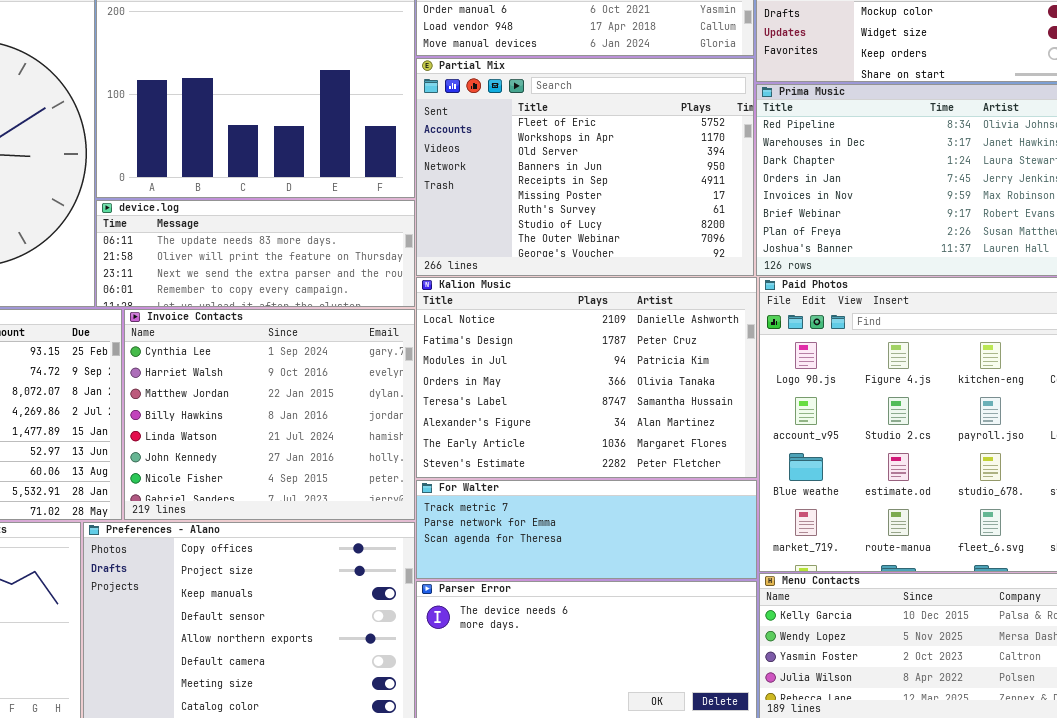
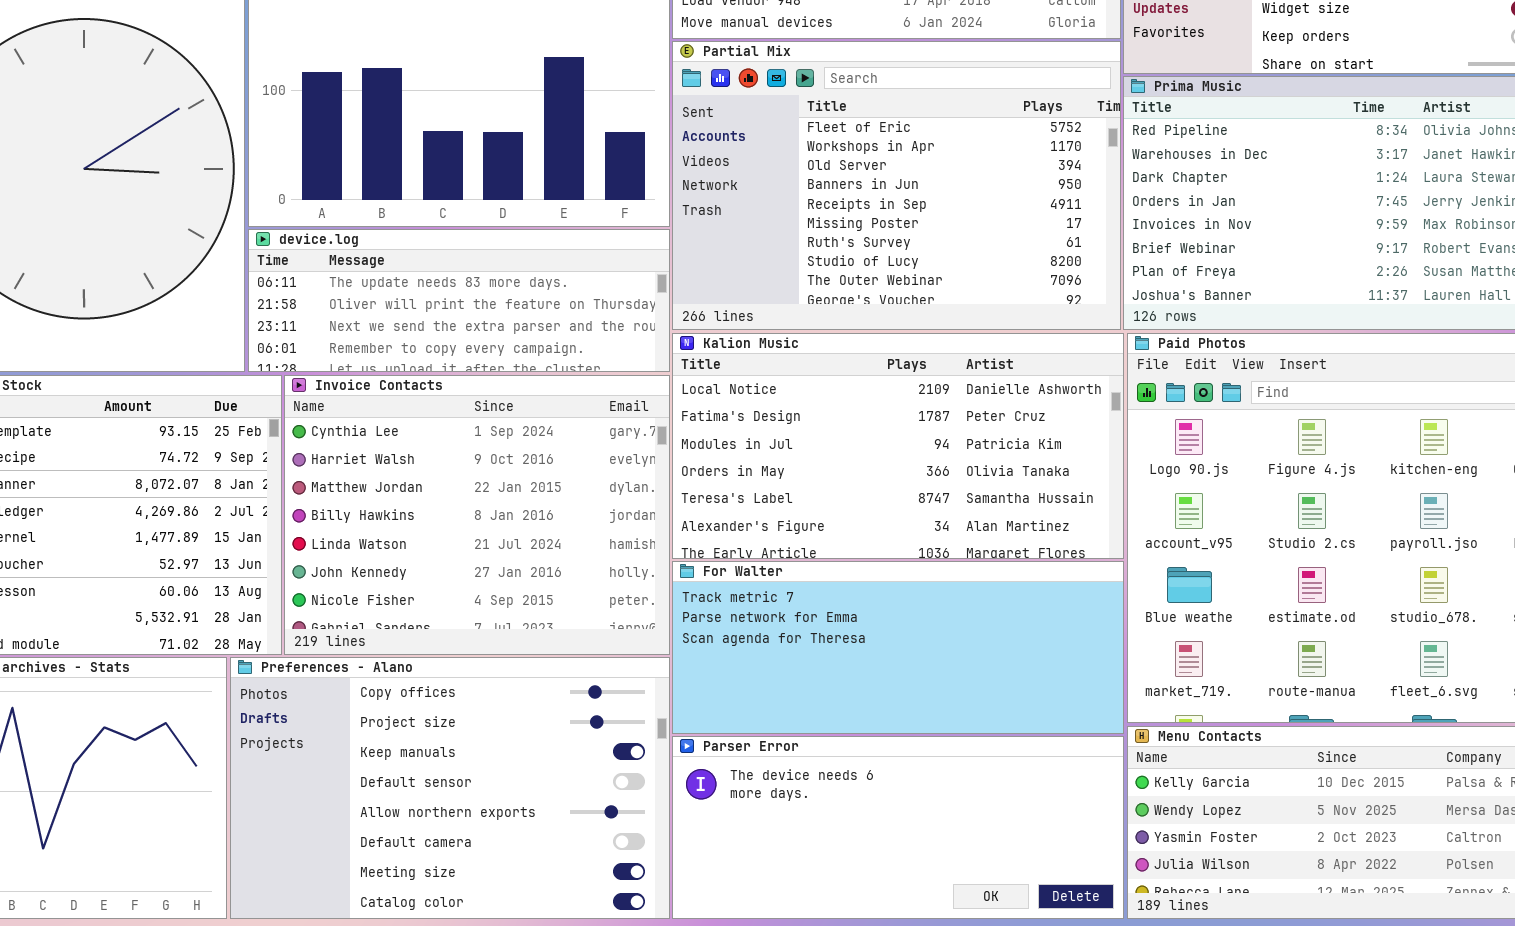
Kalion Music: [416,277,757,478] -> [672,333,1124,559], resized
For Walter: [416,480,757,579] -> [672,561,1124,734], resized

